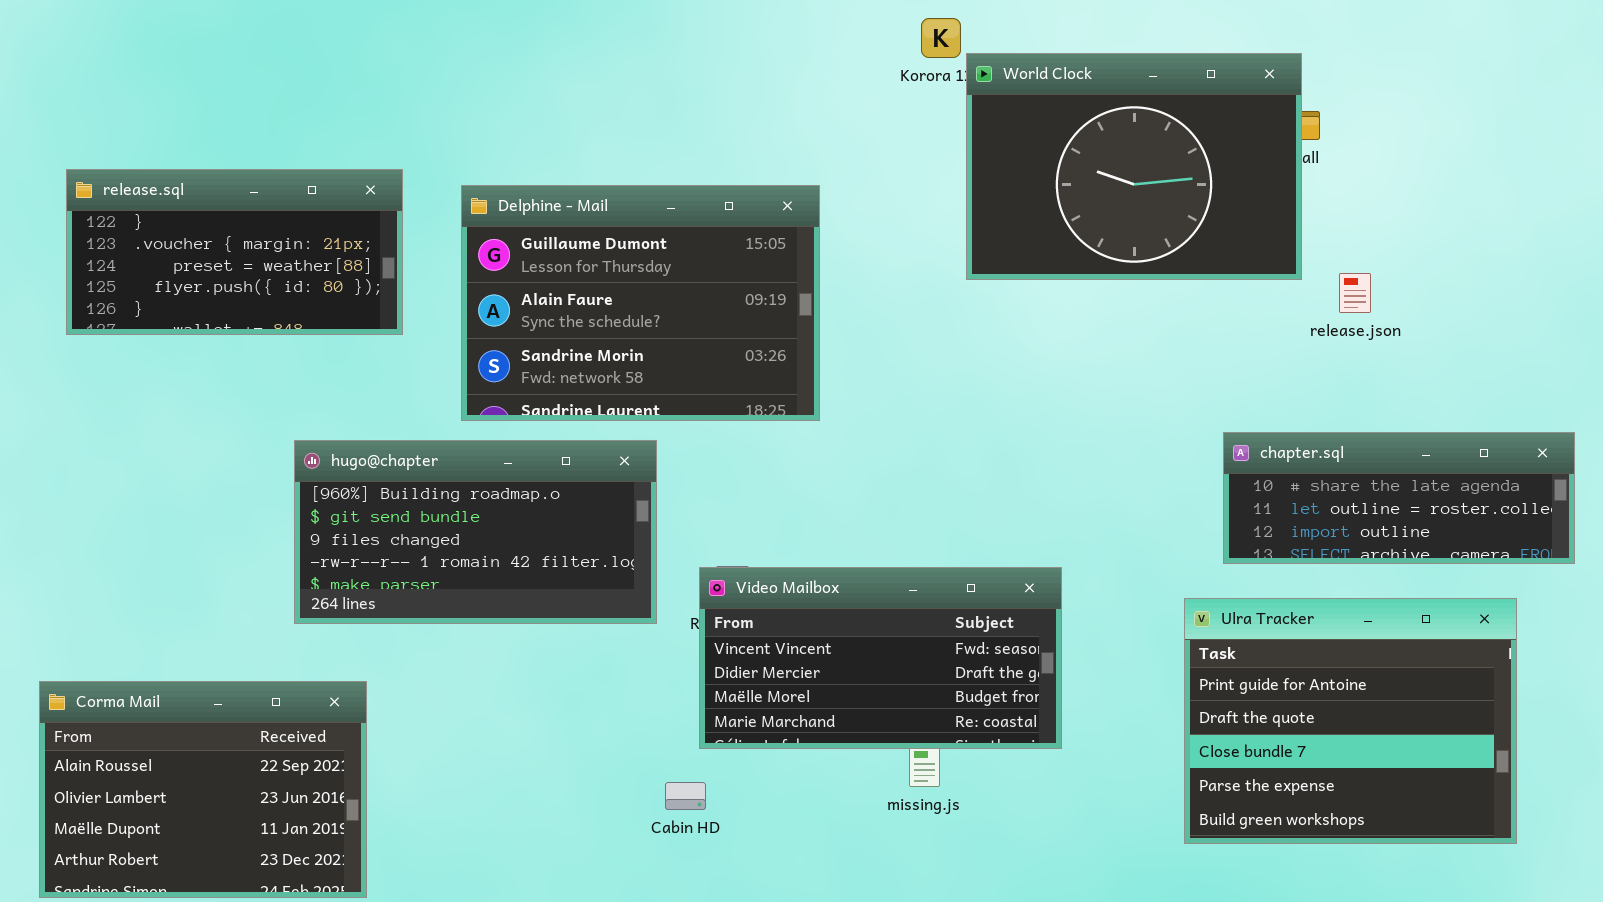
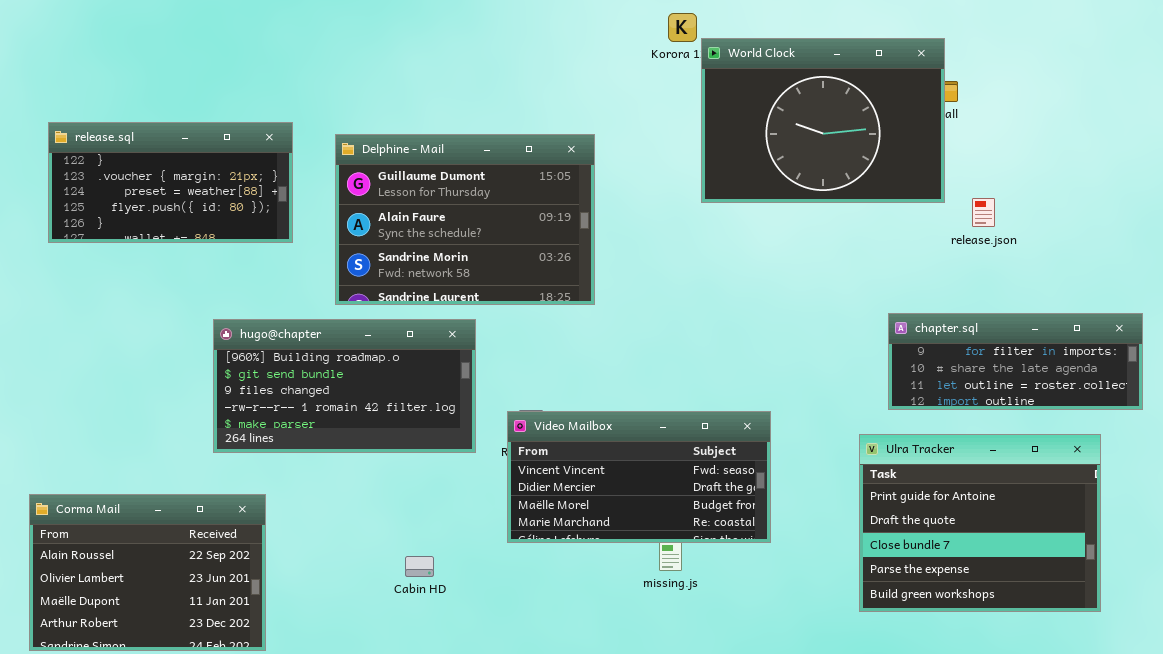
chapter.sql: [1223,432,1575,564] -> [888,313,1143,410], scrolled up 1 row
Cabin HD: [665,782,706,810] -> [405,556,434,577], moved

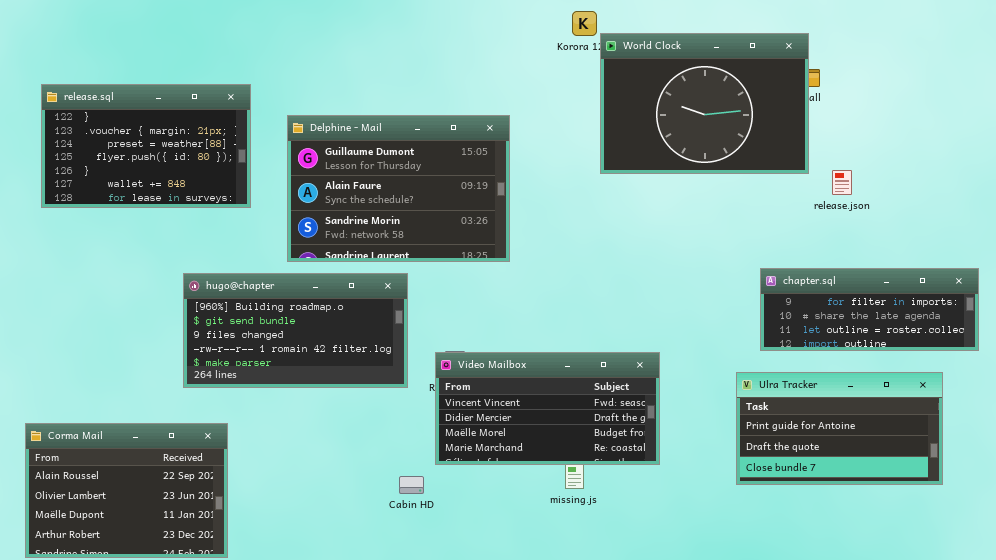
release.sql: [48,122,293,243] -> [41,84,251,208], resized
Ulra Tracker: [859,434,1101,612] -> [736,372,943,485], resized
Cabin HD: [405,556,434,577] -> [399,476,424,494], moved

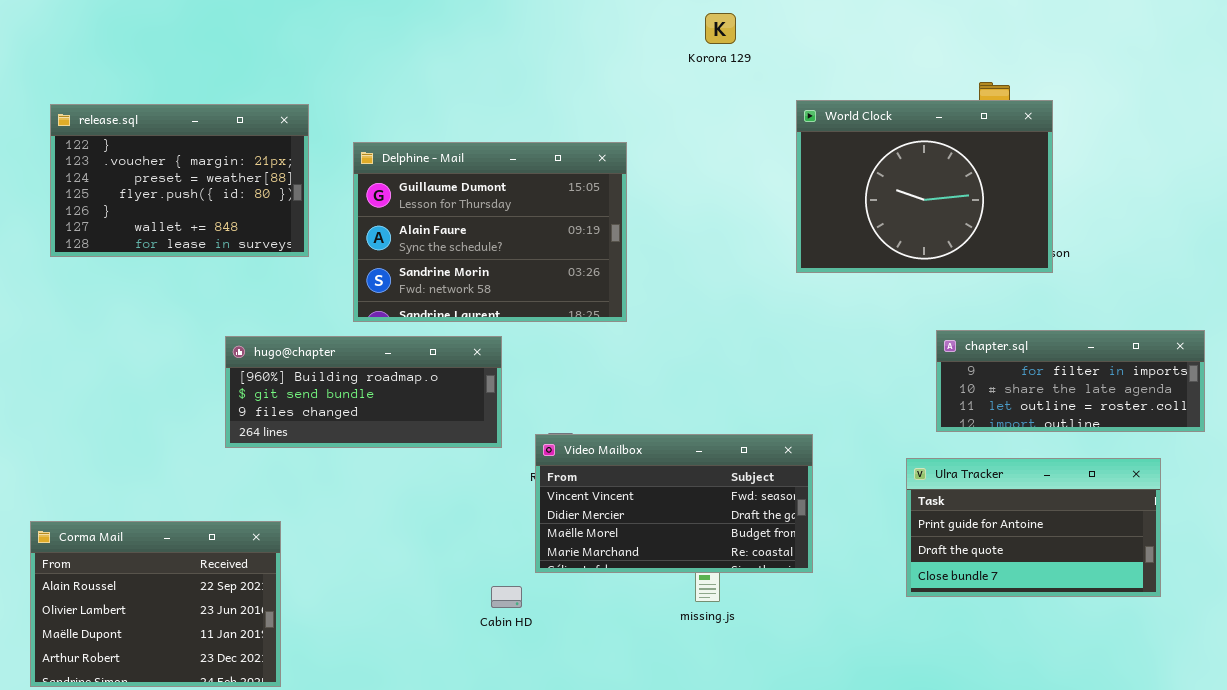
World Clock: [600,33,809,174] -> [796,100,1053,273], moved
hugo@chapter: [183,273,408,388] -> [225,336,502,448], resized

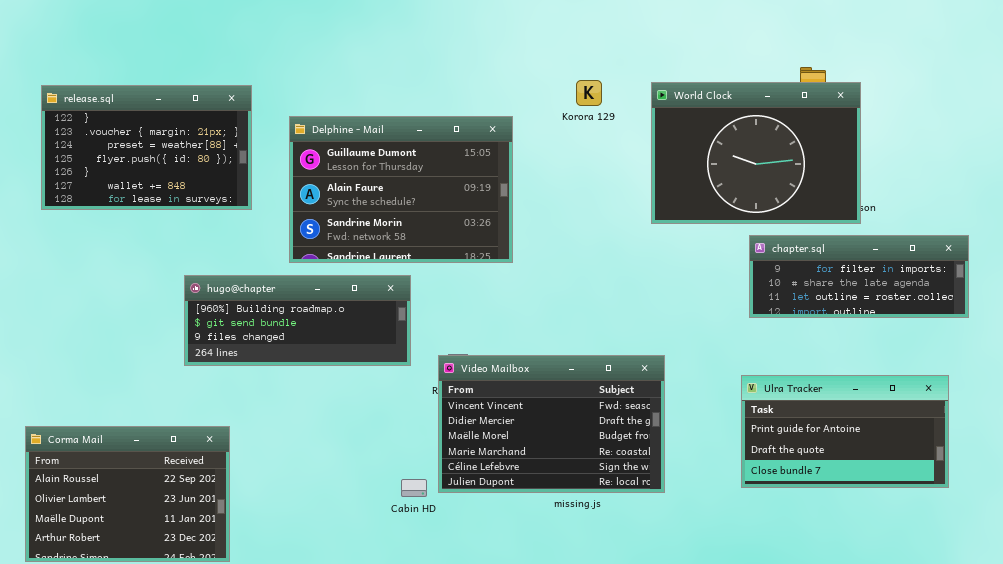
Korora 129: [705,13,736,44] -> [576,80,602,106], moved
chapter.sql: [936,330,1205,432] -> [749,235,969,318], moved
Video Mailbox: [535,434,813,573] -> [438,355,665,493], resized

